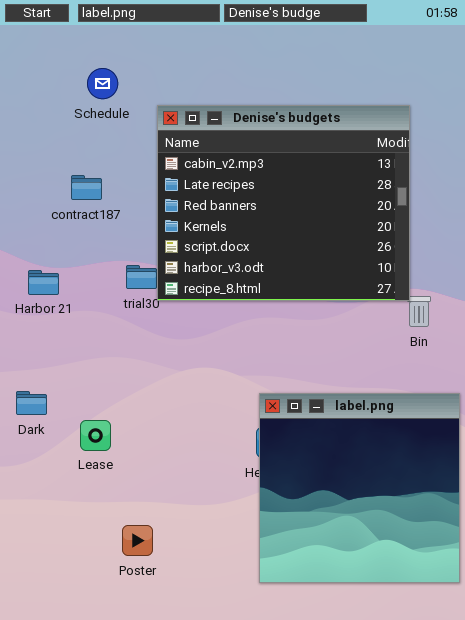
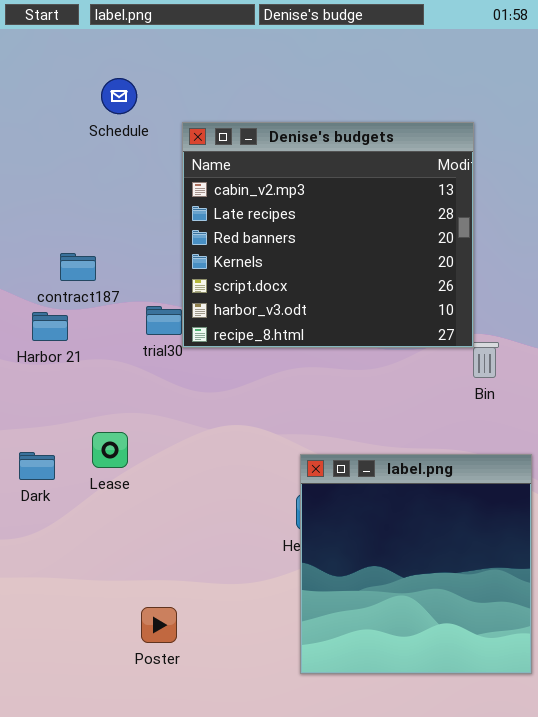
contract187: [71,175,102,200] -> [60,253,96,281], moved
Lease: [80,420,111,451] -> [92,432,128,468], moved

